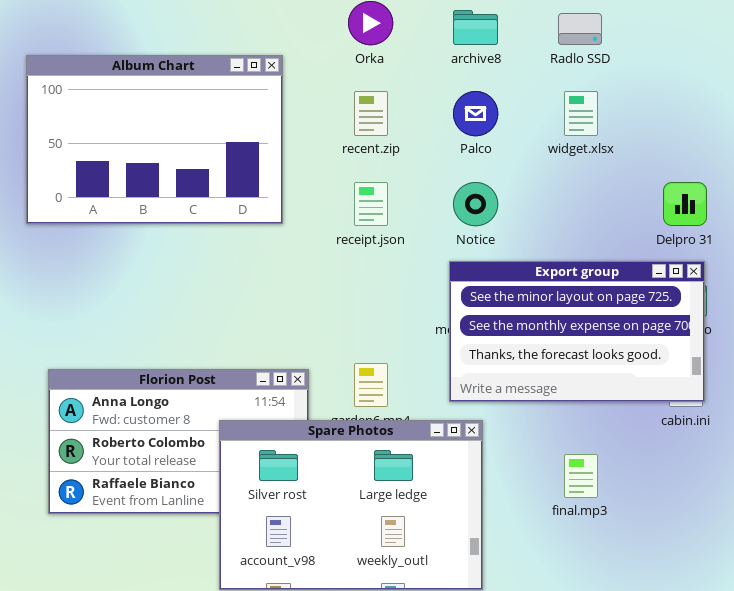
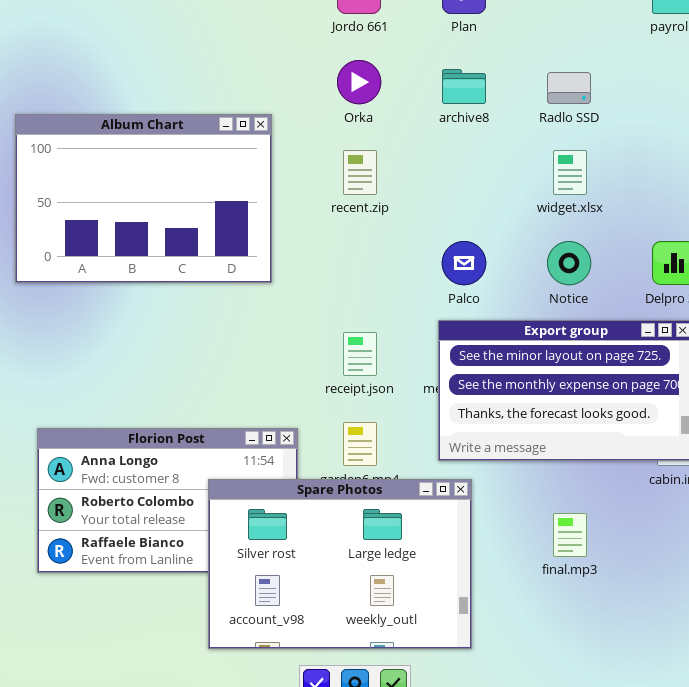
Palco: [453,91,498,136] -> [442,241,486,285], moved
receipt.json: [354,182,388,226] -> [343,332,377,376], moved
Notice: [453,182,498,226] -> [547,241,591,285], moved

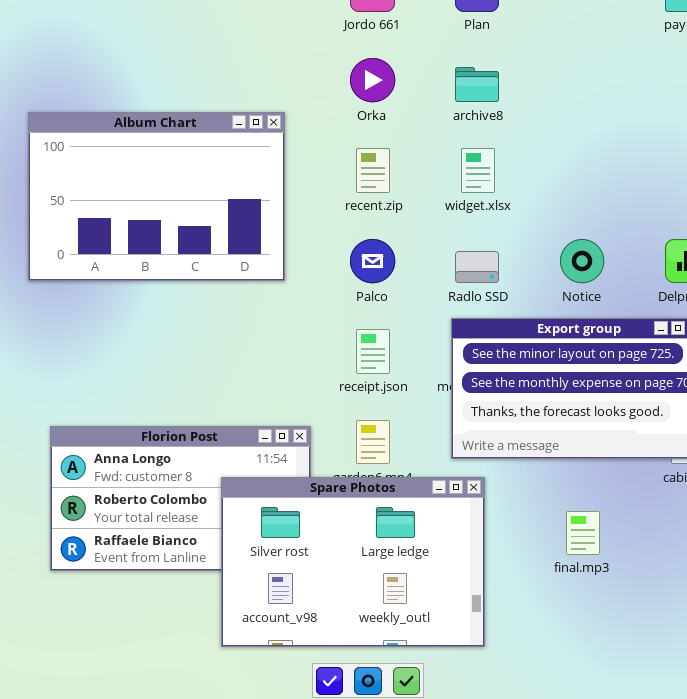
Radlo SSD: [547,72,591,104] -> [455,251,499,283], moved
widget.xlsx: [553,150,587,195] -> [461,148,495,193], moved
Palco: [442,241,486,285] -> [350,239,395,283], moved

